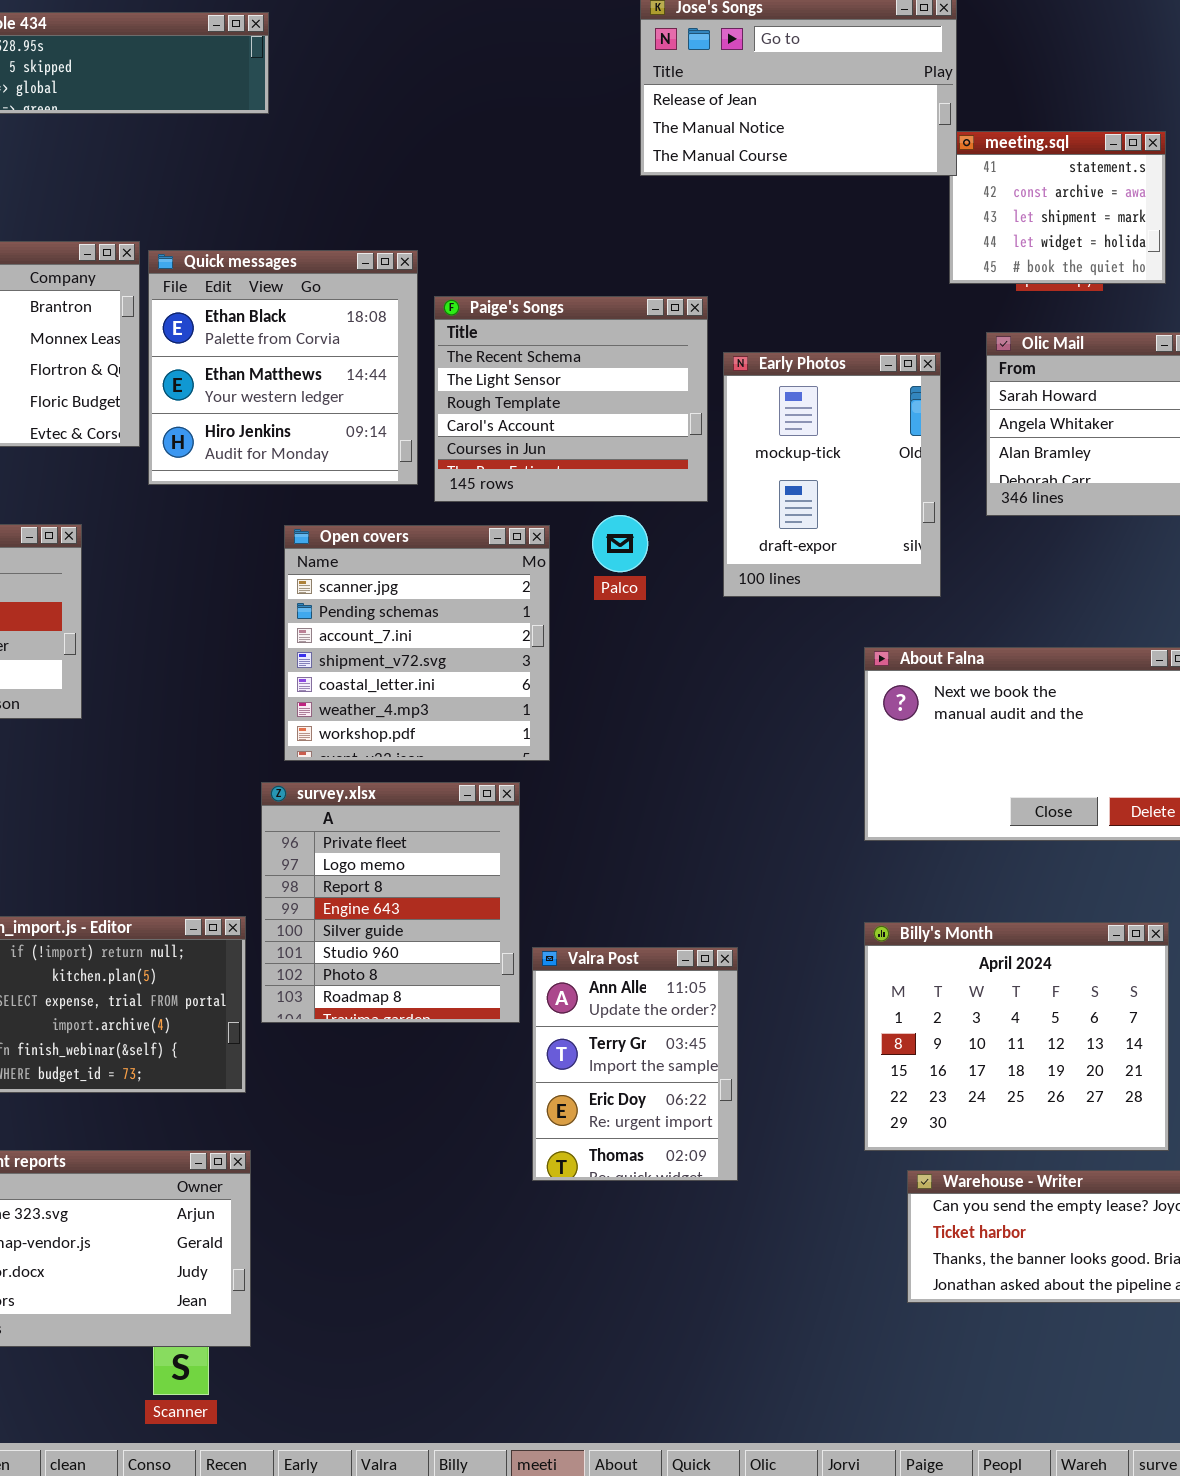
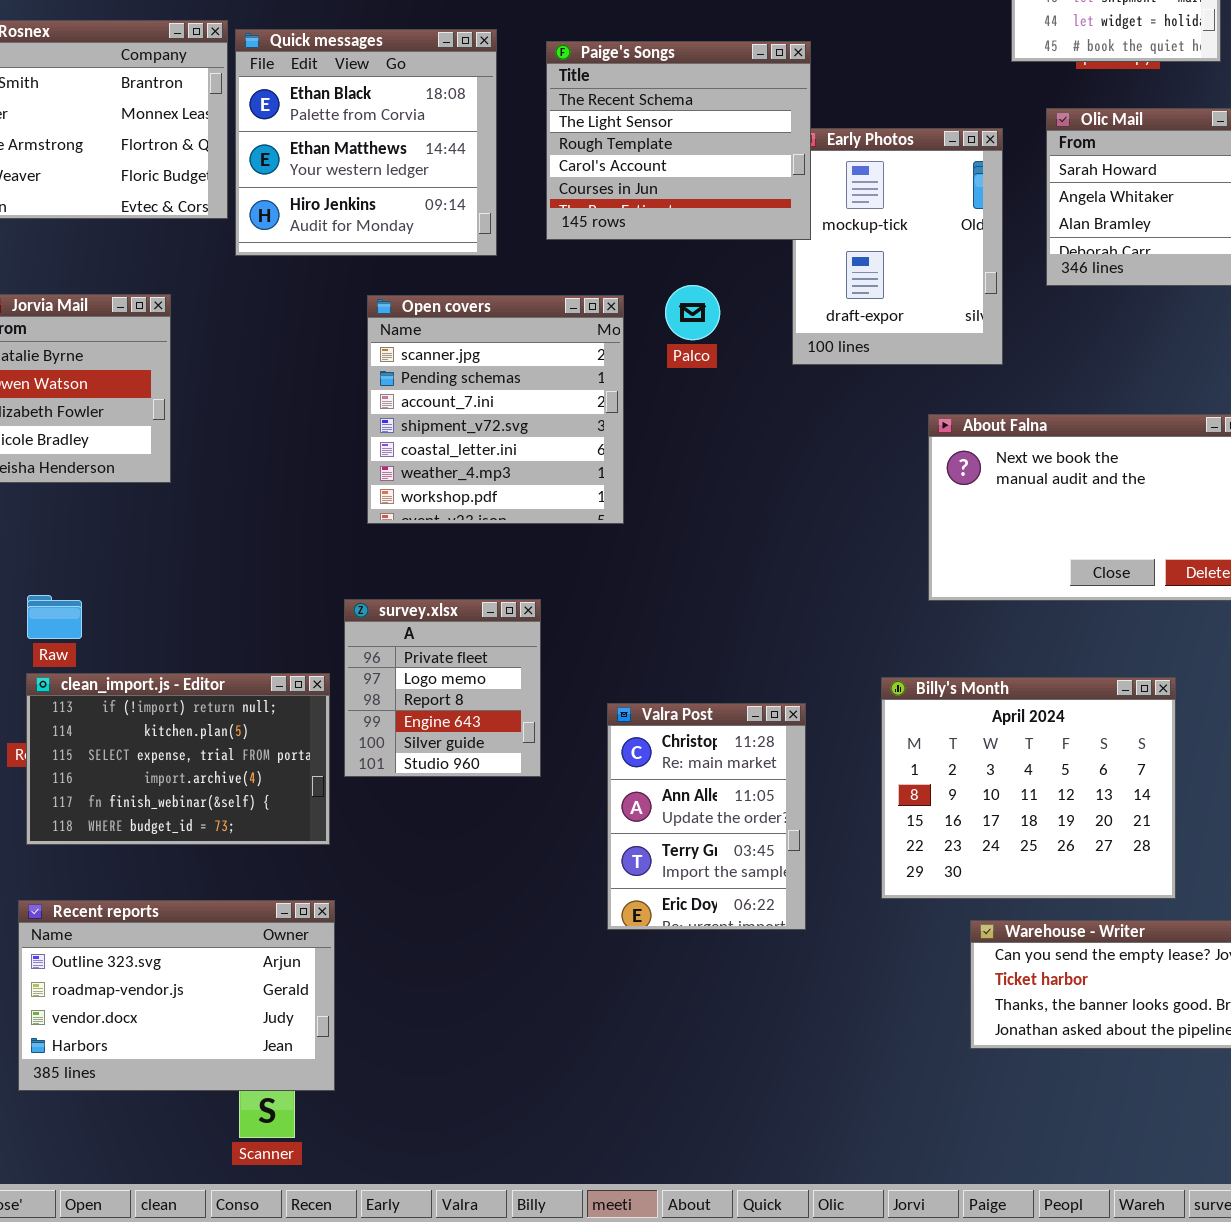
Paige's Songs: [434,296,708,502] -> [546,41,811,240], moved
survey.xlsx: [261,782,520,1023] -> [344,599,541,777], resized
Billy's Month: [864,922,1169,1151] -> [881,677,1176,899], moved
Valra Post: [532,947,738,1181] -> [607,703,806,930], scrolled up 1 row

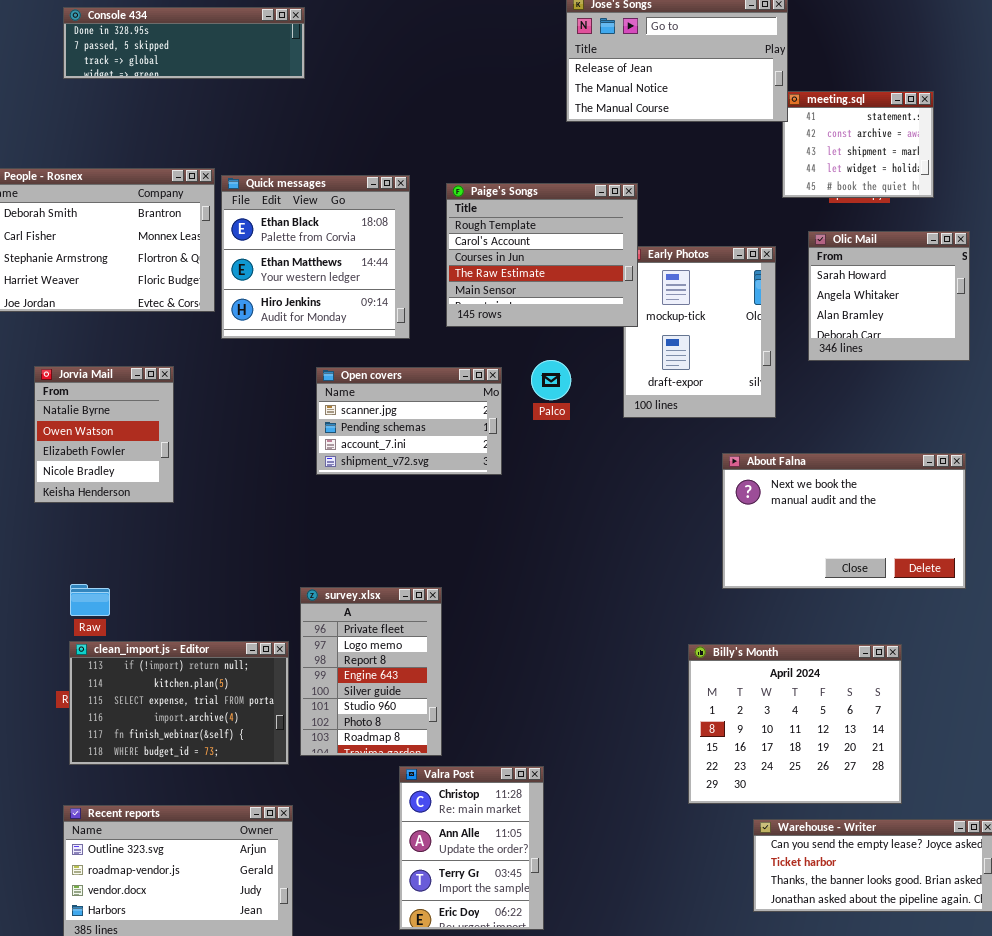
Paige's Songs: [546,41,811,240] -> [446,183,638,327], scrolled down 2 rows
Open covers: [367,295,624,524] -> [316,367,502,475], resized
survey.xlsx: [344,599,541,777] -> [300,587,442,756], resized
Valra Post: [607,703,806,930] -> [399,766,544,930], moved

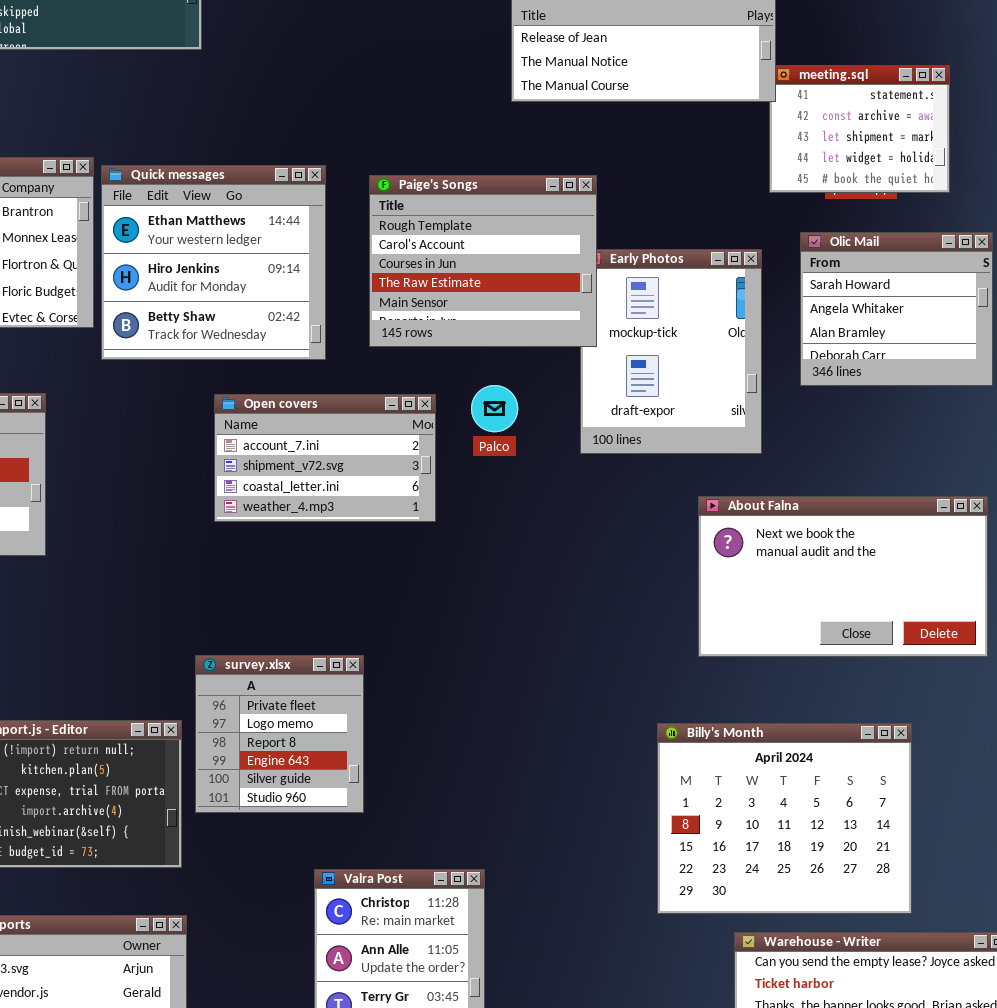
Quick messages: [221,175,410,339] -> [101,165,326,360], scrolled down 1 row
Open covers: [316,367,502,475] -> [214,394,436,522], scrolled down 2 rows
survey.xlsx: [300,587,442,756] -> [195,655,364,813], resized

